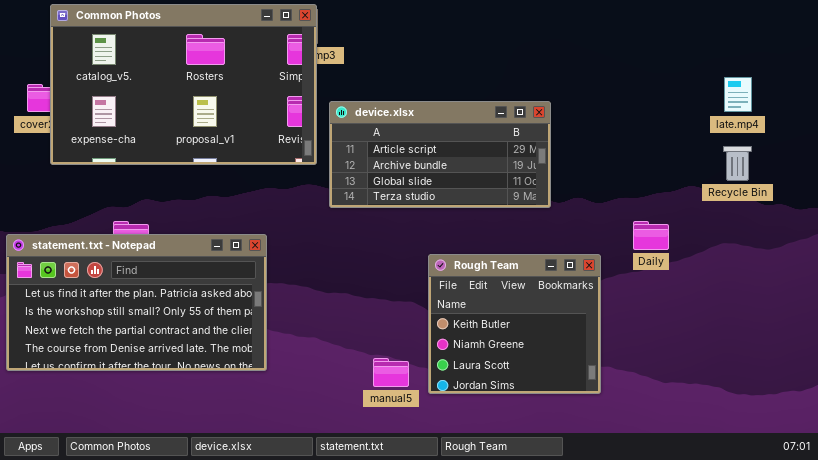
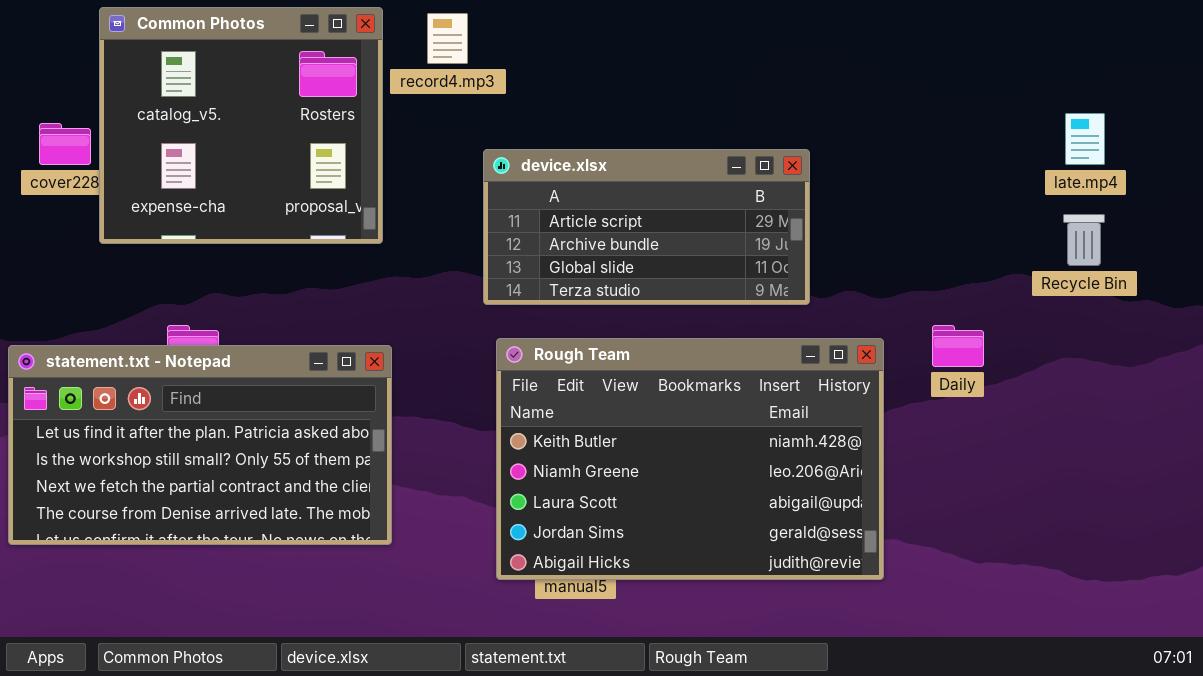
Common Photos: [50,4,317,165] -> [99,7,383,244], moved, resized
Rough Team: [428,254,601,394] -> [496,338,884,580], resized

